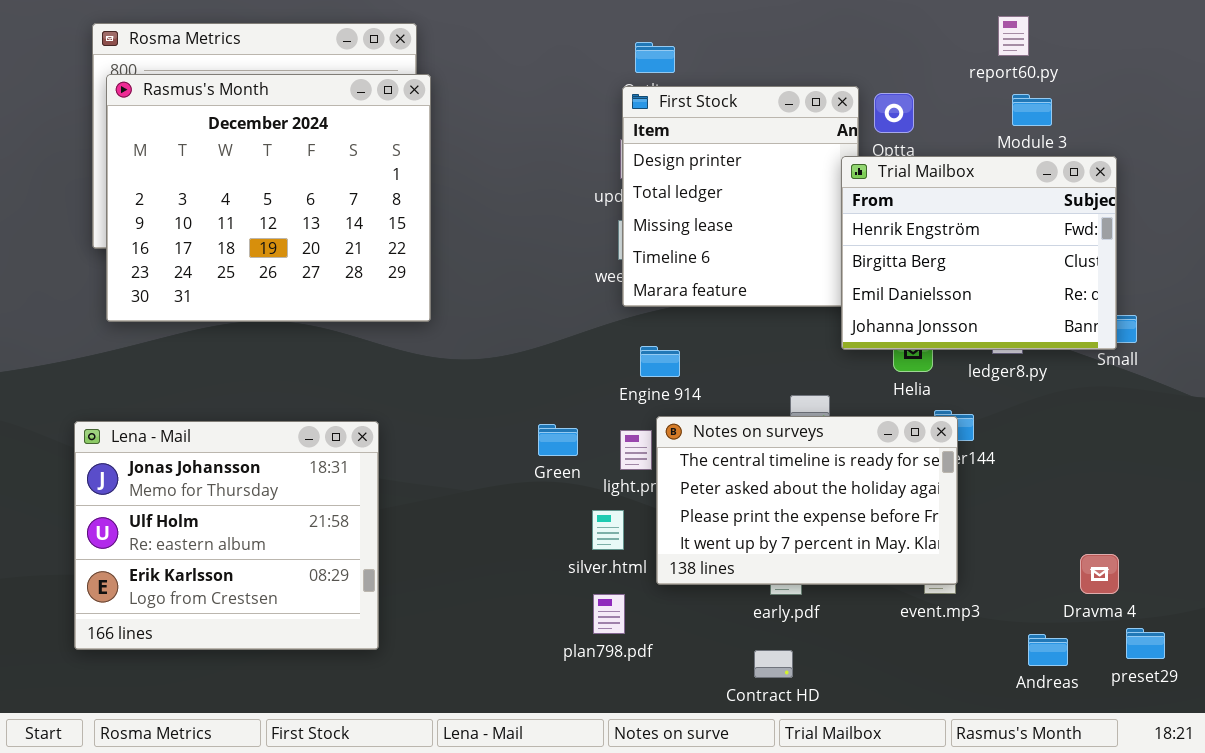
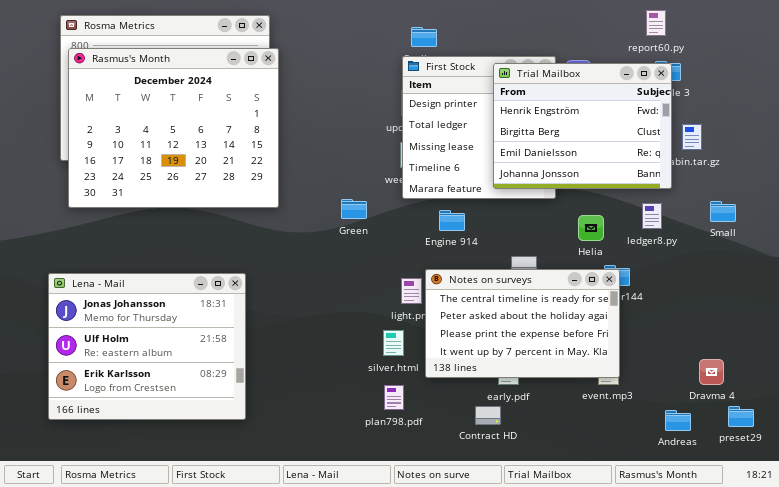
Trial Mailbox: [841,156,1117,350] -> [493,63,672,189], moved
Engine 914: [640,346,680,377] -> [439,210,465,231], moved
Green: [538,424,578,456] -> [341,199,367,219], moved
Contract HD: [754,650,793,678] -> [475,406,501,425], moved

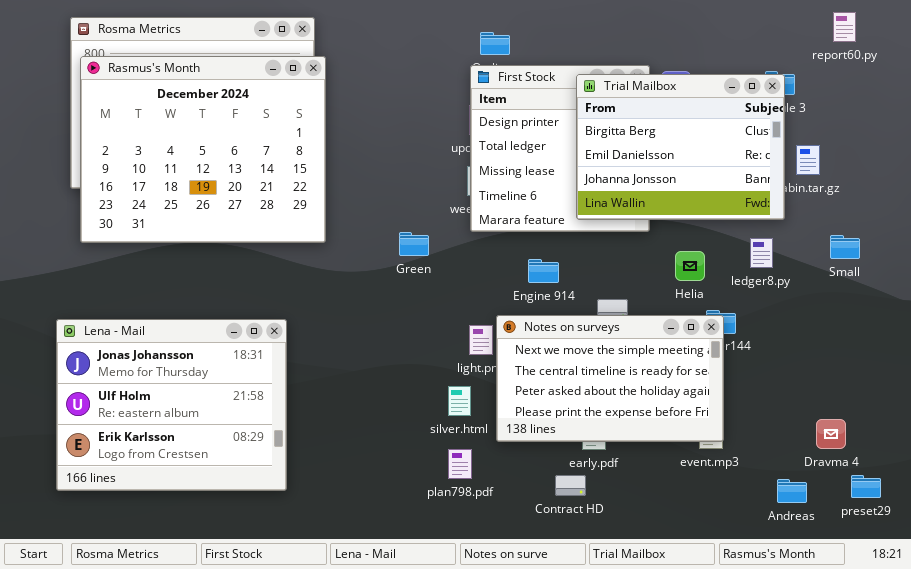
report60.py: [646,10,666,36] -> [833,12,856,42], moved
Trial Mailbox: [493,63,672,189] -> [576,74,785,220], scrolled down 1 row
Engine 914: [439,210,465,231] -> [528,259,559,283], moved
Notes on surveys: [425,269,620,378] -> [496,315,724,442], scrolled up 1 row

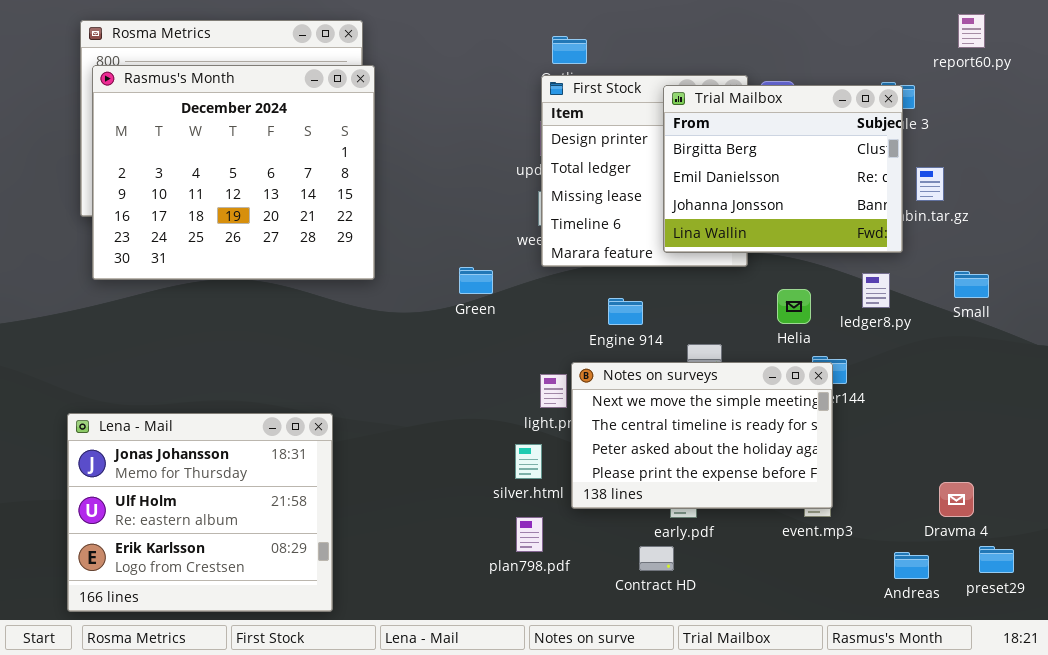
Lena - Mail: [56,319,287,491] -> [67,413,333,612], moved

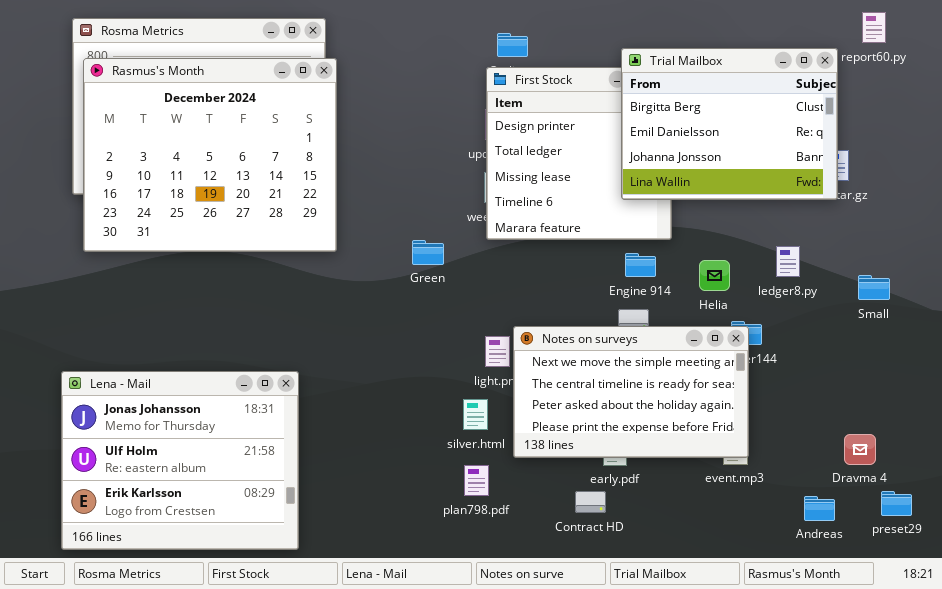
Trial Mailbox: [663,85,903,253] -> [621,48,838,200], moved
Small: [954,271,989,298] -> [858,275,890,300], moved
Engine 914: [608,298,643,325] -> [625,253,656,277], moved

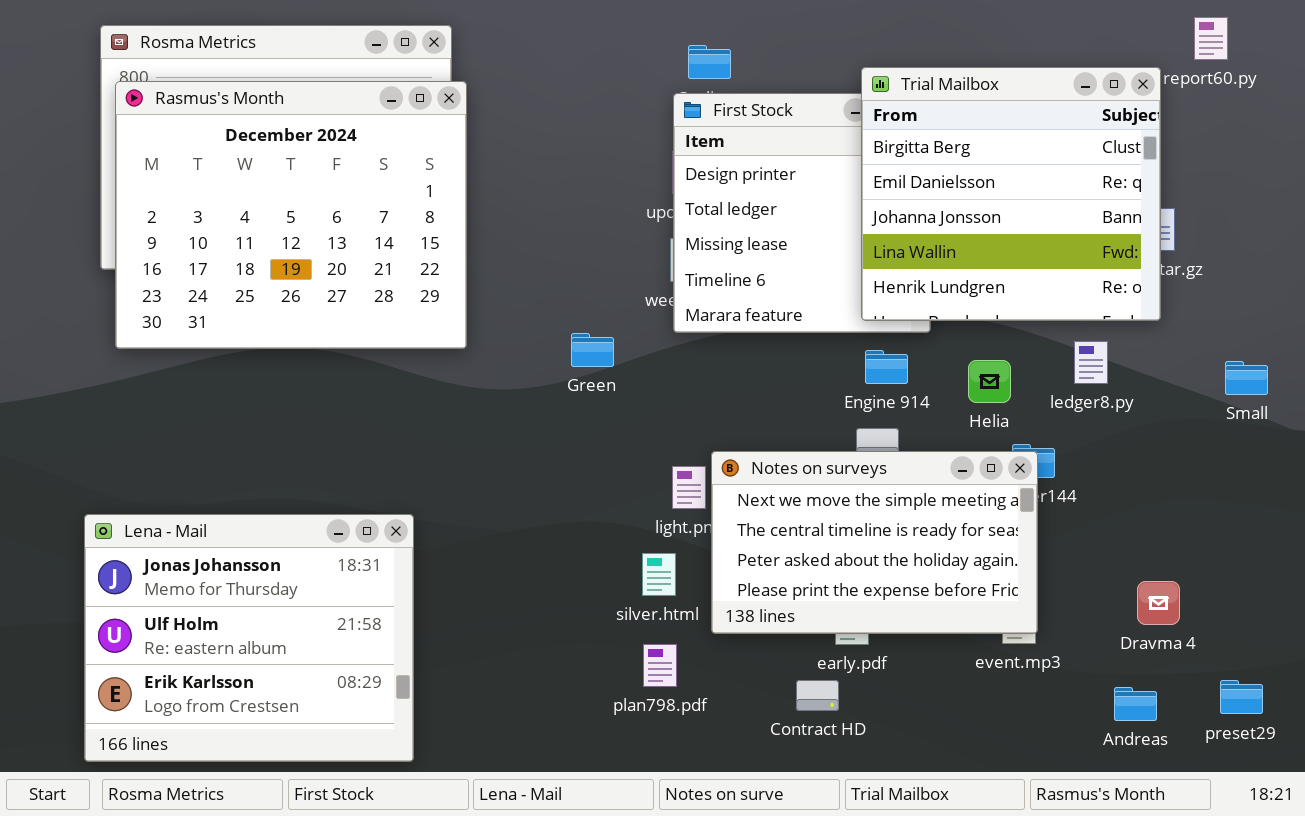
Trial Mailbox: [621,48,838,200] -> [861,67,1161,321], resized
Small: [858,275,890,300] -> [1225,361,1268,395], moved
Dravma 4: [844,434,876,465] -> [1137,581,1180,625], moved

